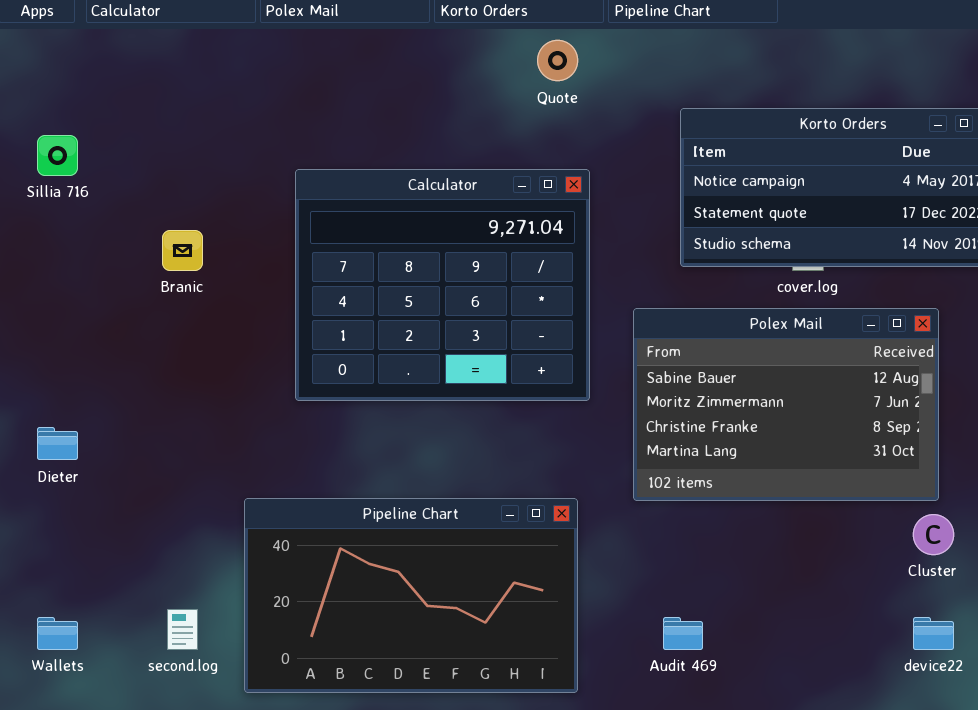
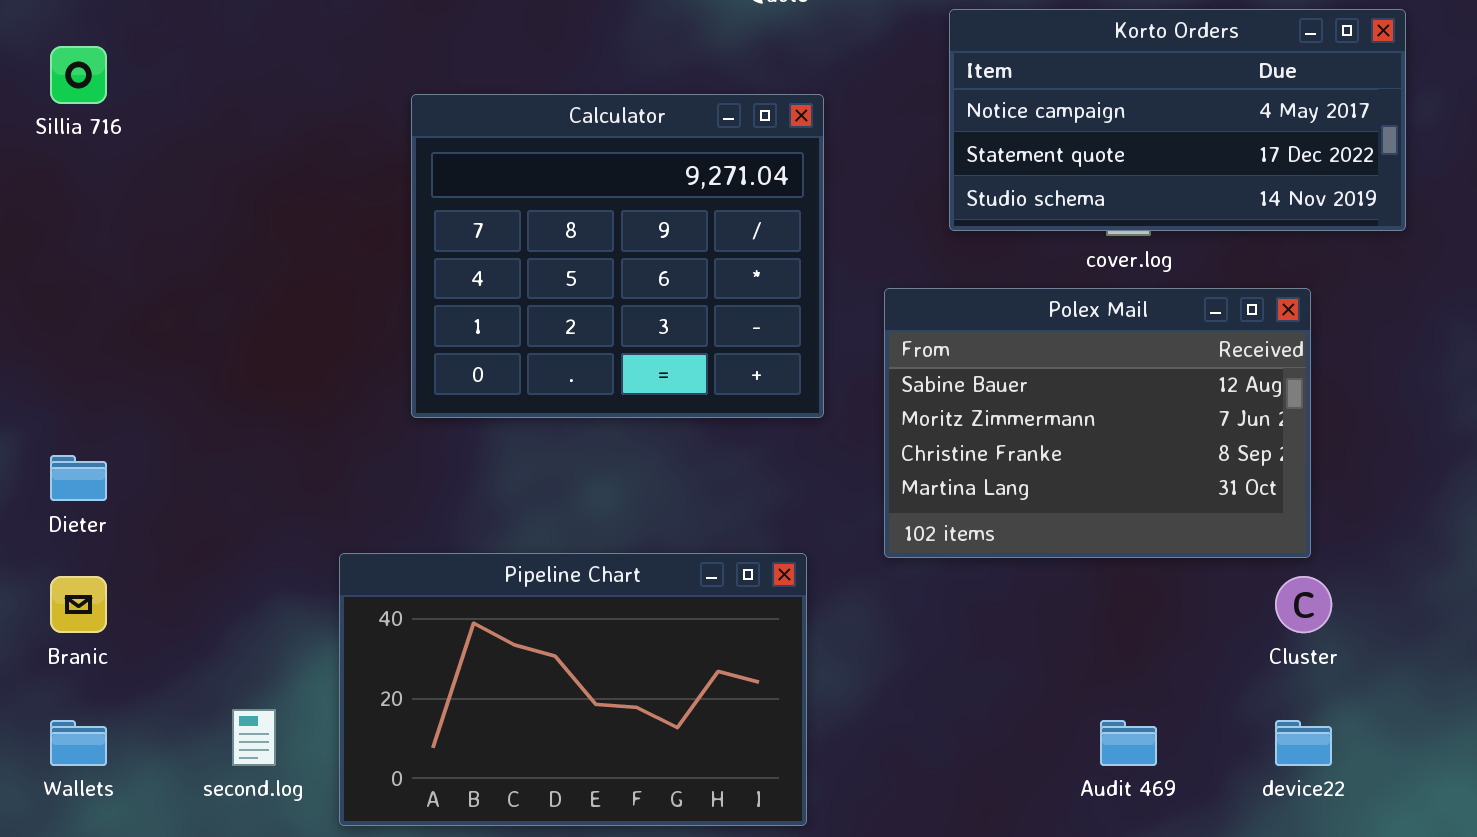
Branic: [162,230,203,271] -> [50,576,107,633], moved
Audit 469: [663,617,703,650] -> [1100,720,1157,766], moved

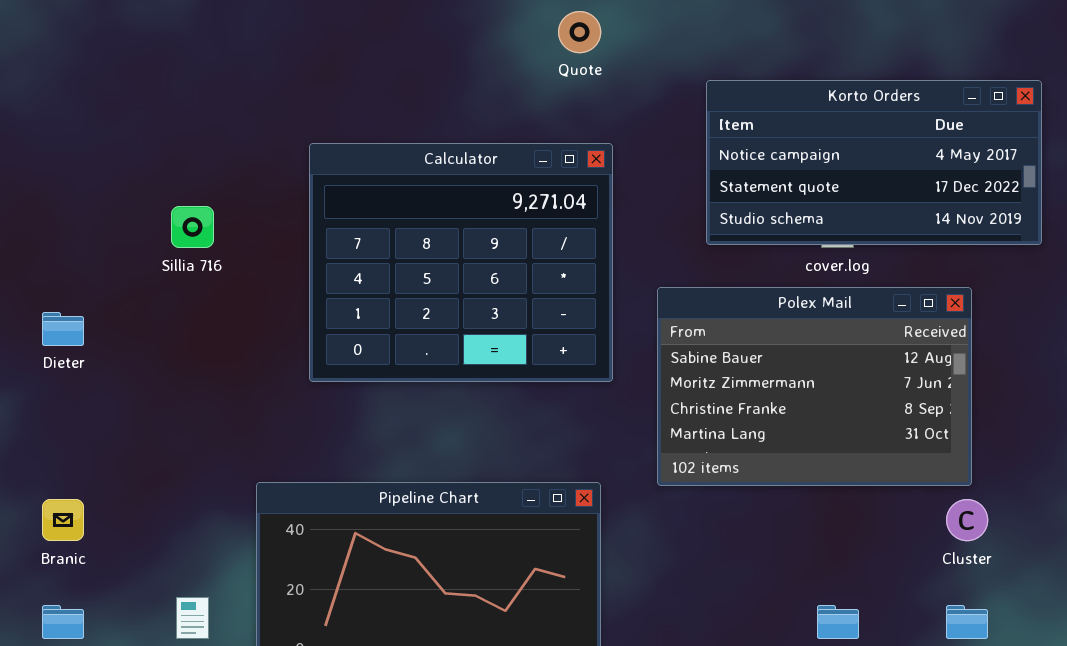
Sillia 716: [50,46,107,104] -> [171,206,214,248], moved
Dieter: [50,455,107,501] -> [42,312,84,346], moved

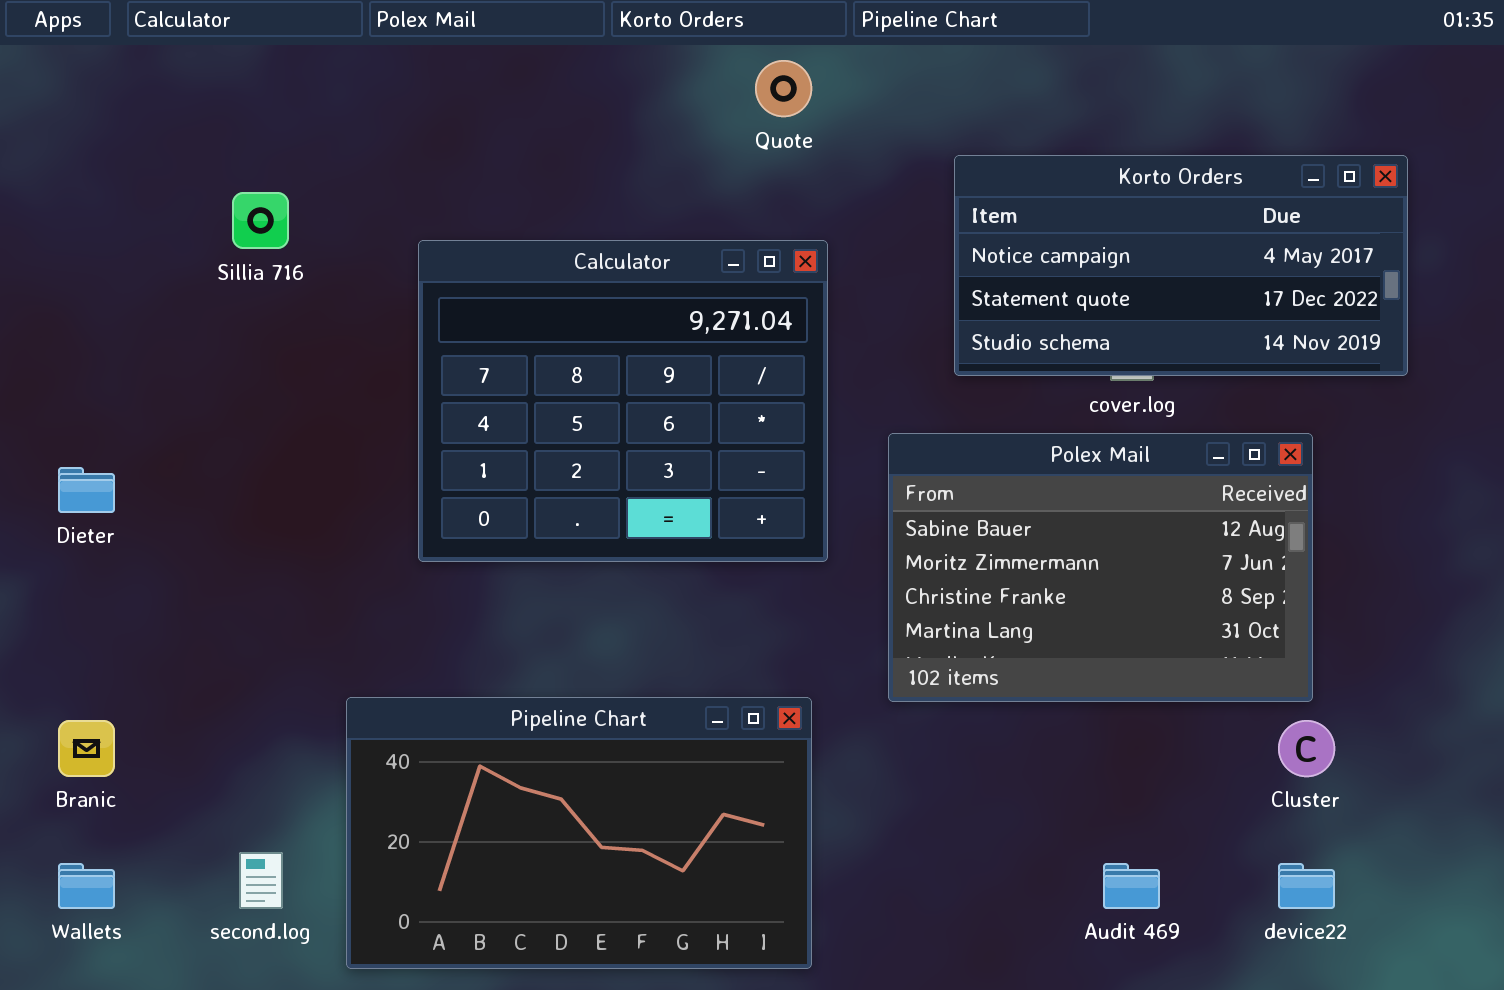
Sillia 716: [171,206,214,248] -> [232,192,289,249], moved

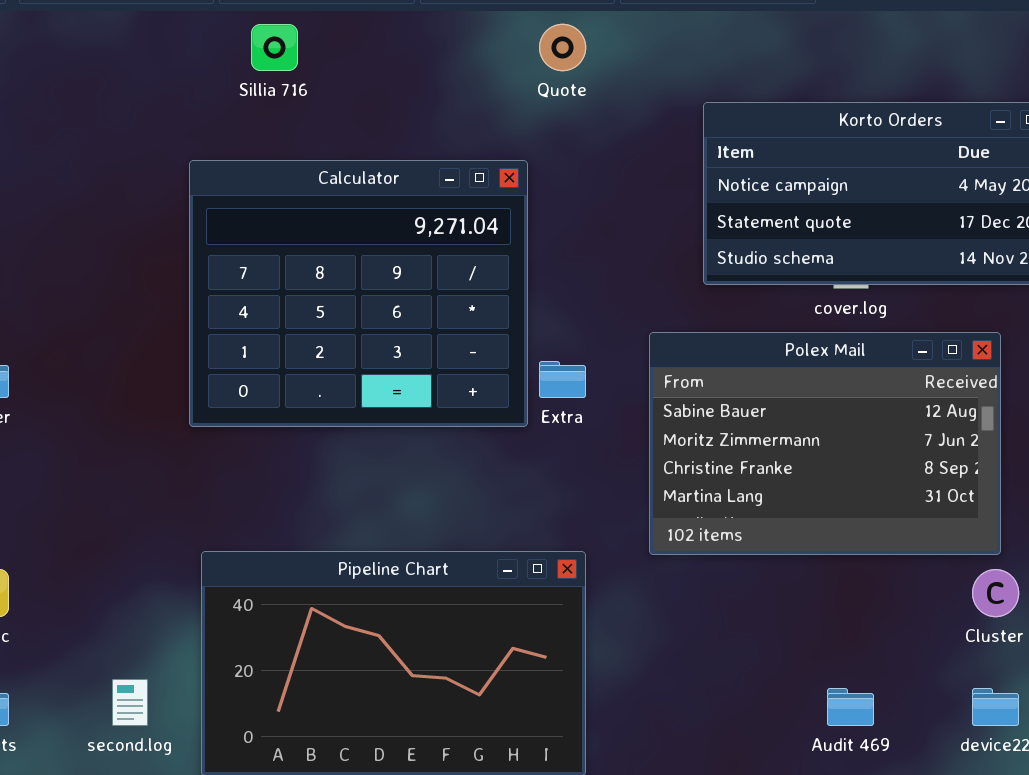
Sillia 716: [232,192,289,249] -> [251,24,298,71], moved
Calculator: [418,240,828,562] -> [189,160,528,427], moved

